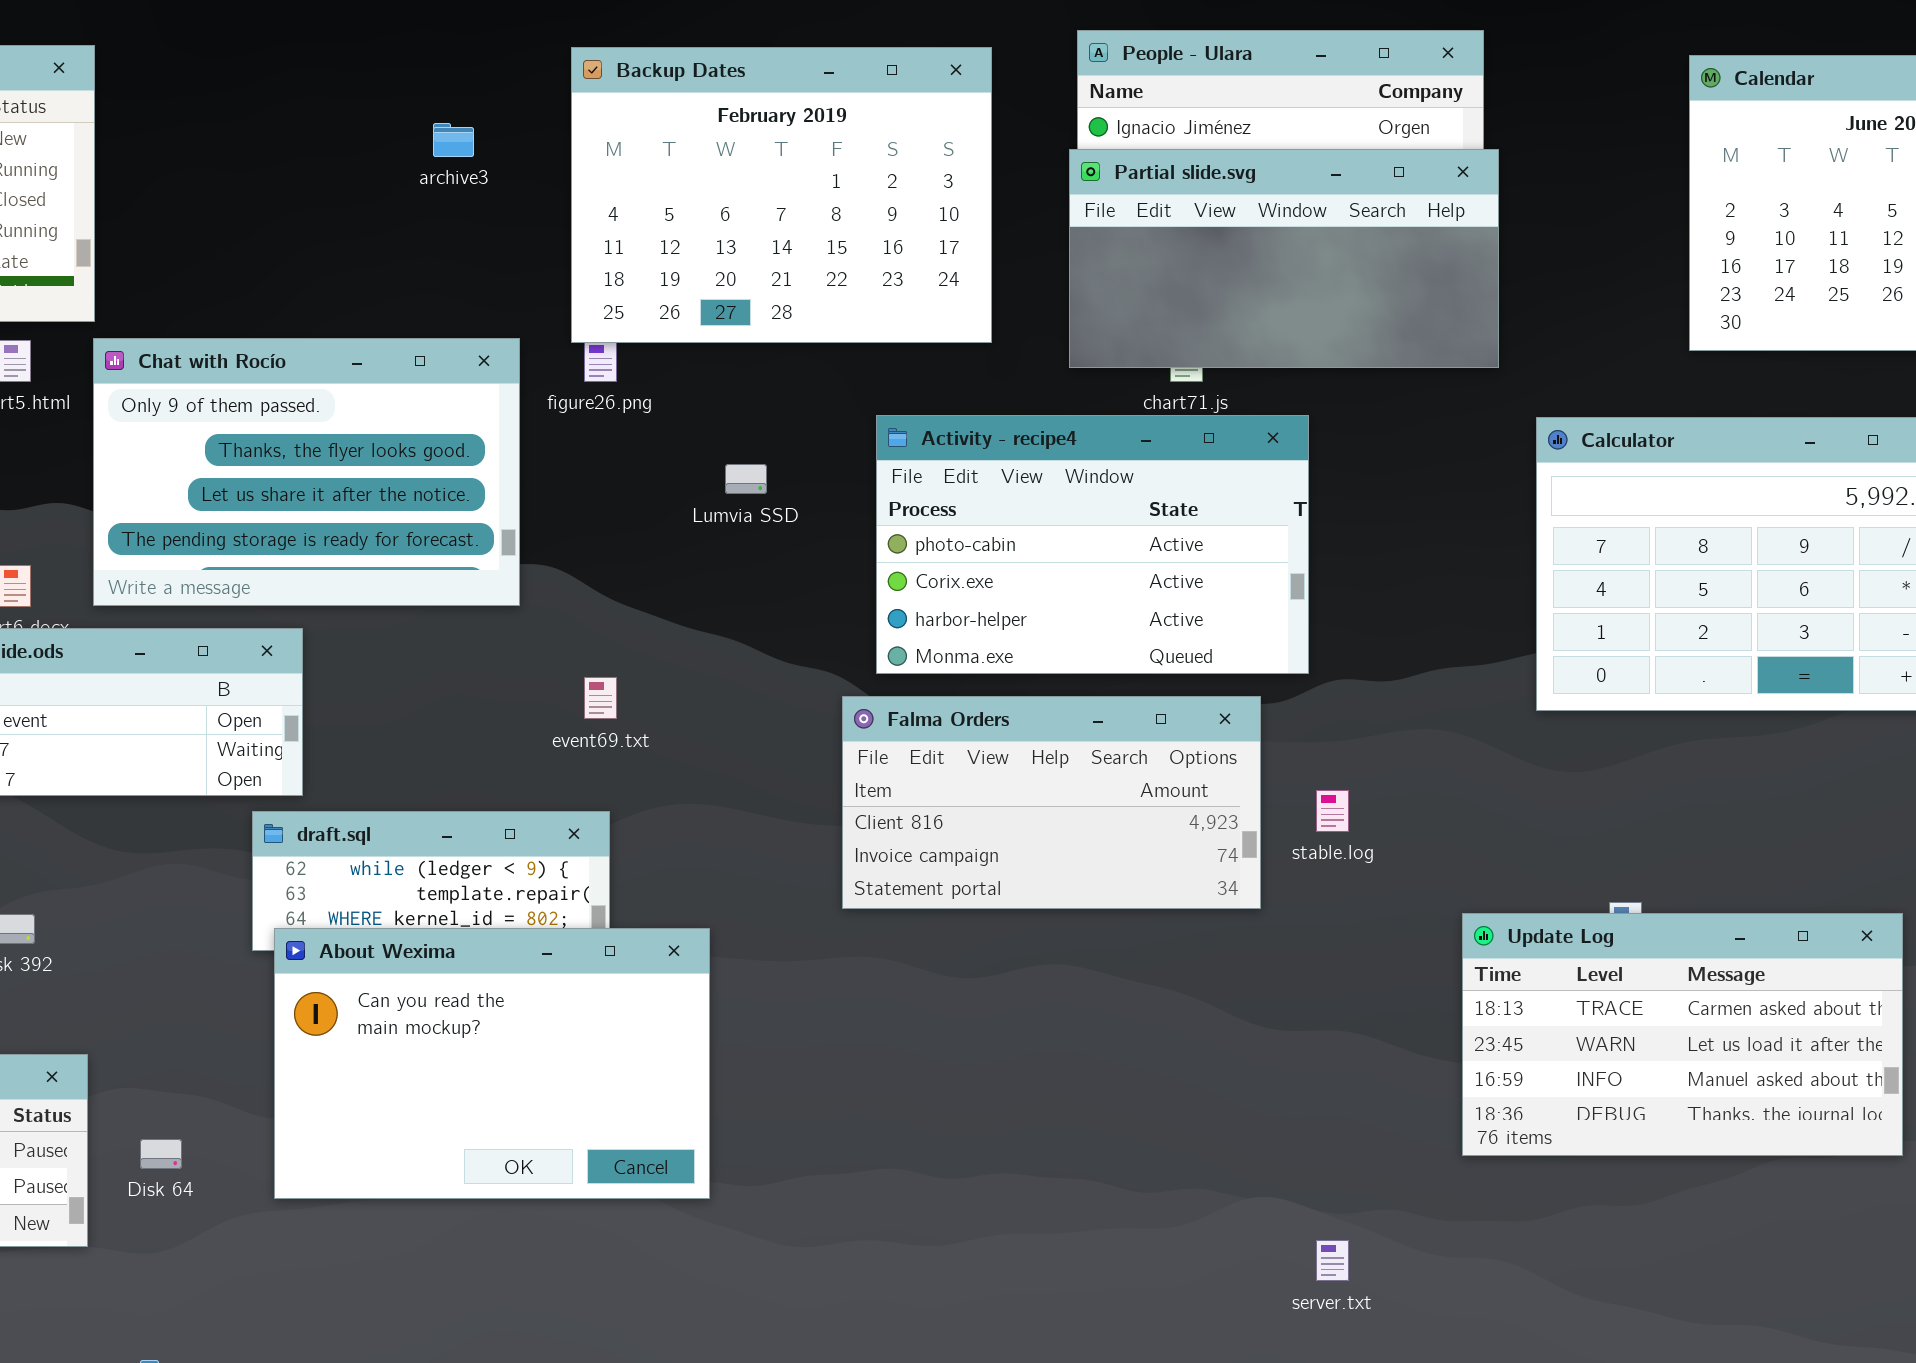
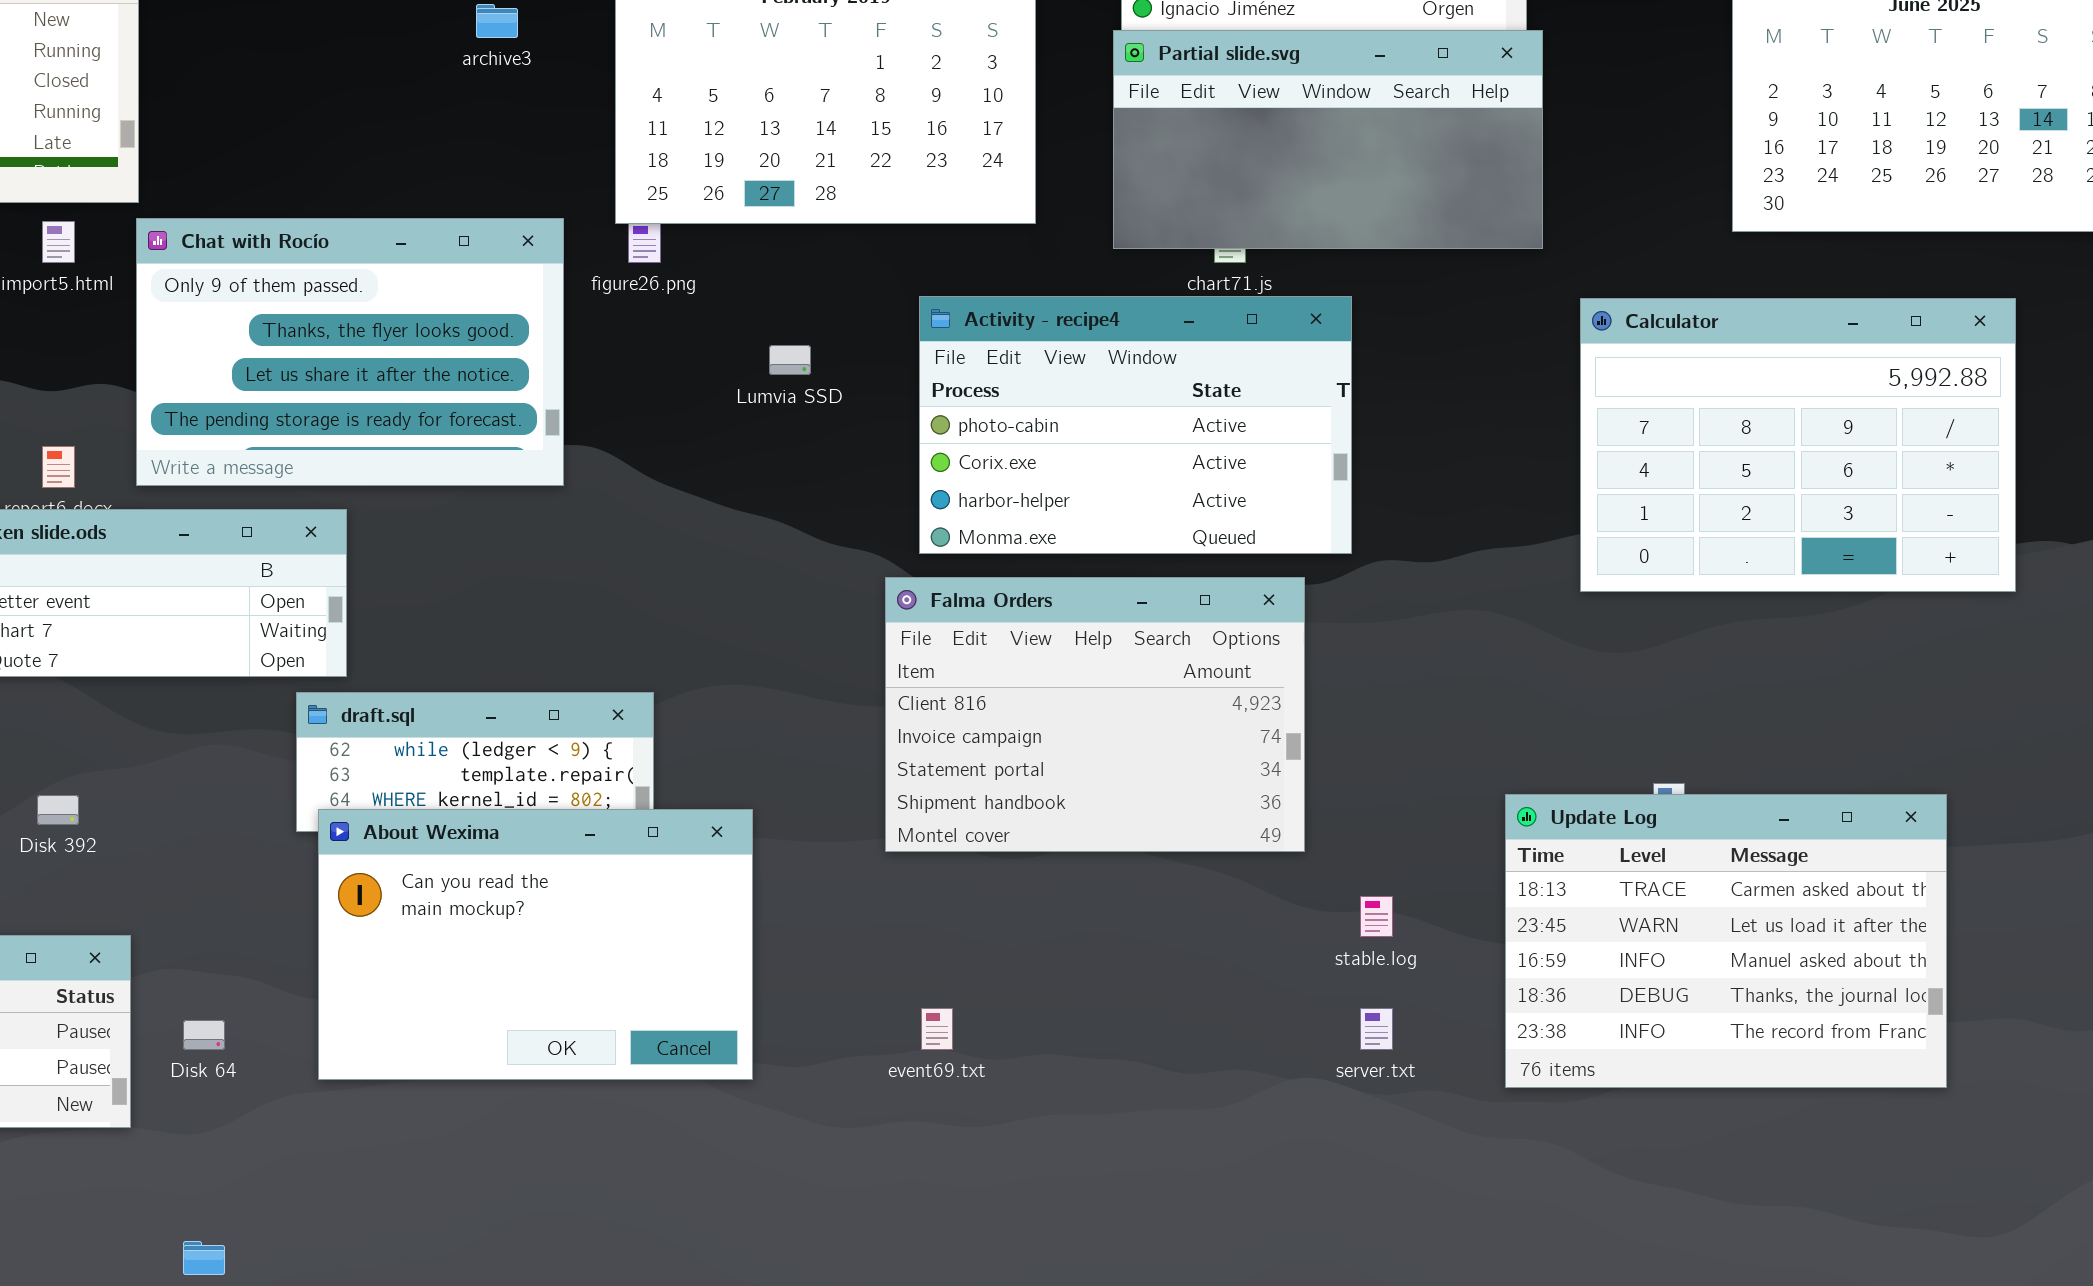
event69.txt: [584,677,617,719] -> [921,1008,953,1050], moved
Falma Orders: [842,696,1261,909] -> [885,577,1305,852], resized
stable.log: [1316,790,1349,832] -> [1360,896,1393,937], moved
Update Log: [1462,913,1903,1156] -> [1505,794,1947,1088], resized
server.txt: [1316,1240,1349,1281] -> [1360,1008,1393,1050], moved

